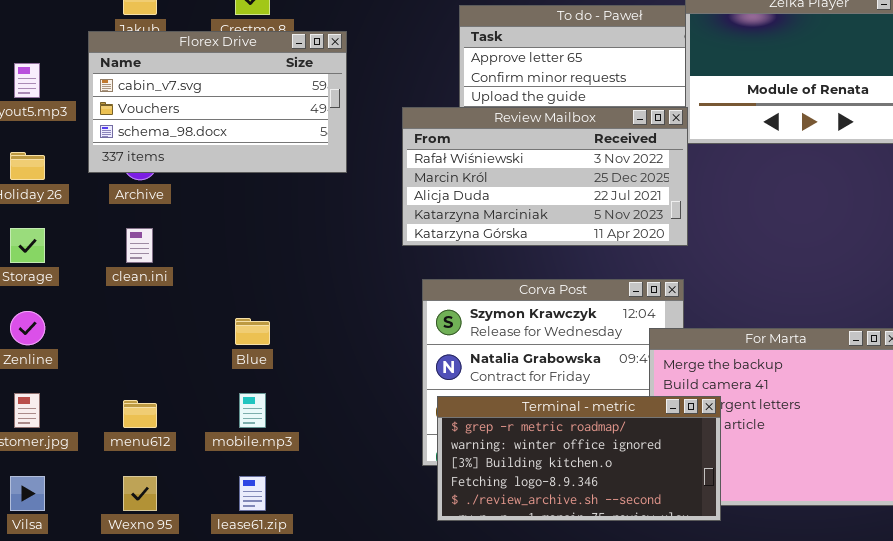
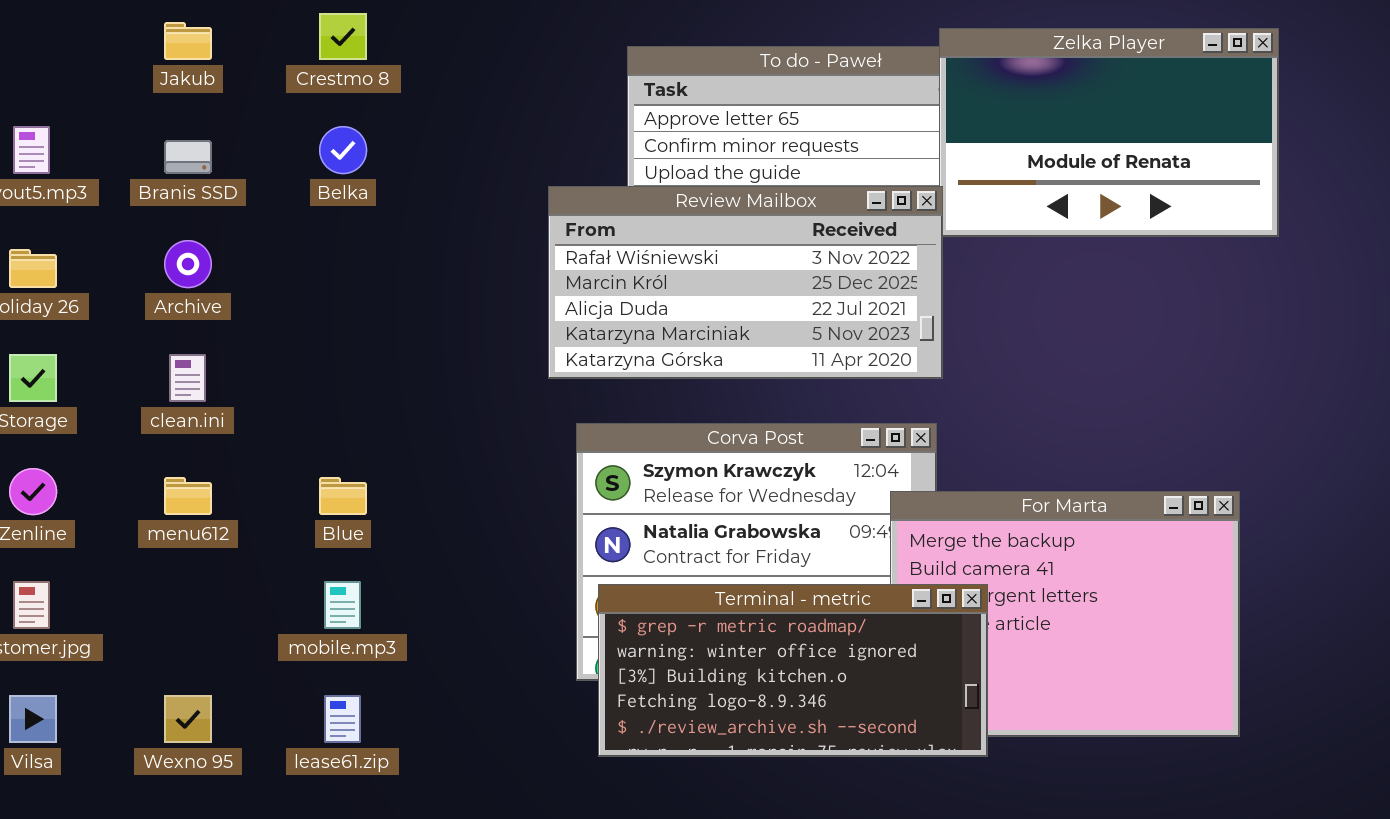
Florex Drive: [88,31,347,173] -> none, closed
menu612: [123,400,157,428] -> [164,477,212,515], moved

